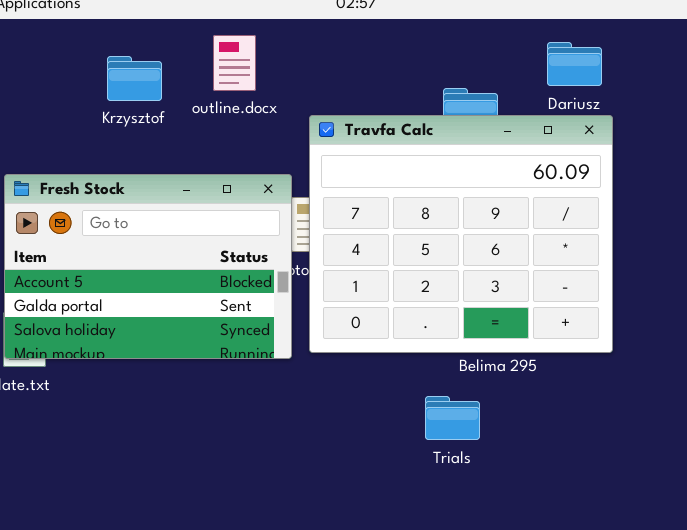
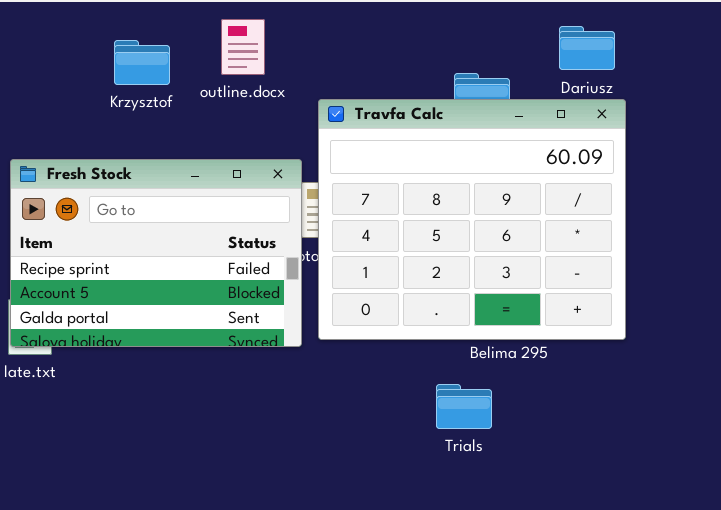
Fresh Stock: [4,174,292,359] -> [10,159,302,347], scrolled up 1 row

